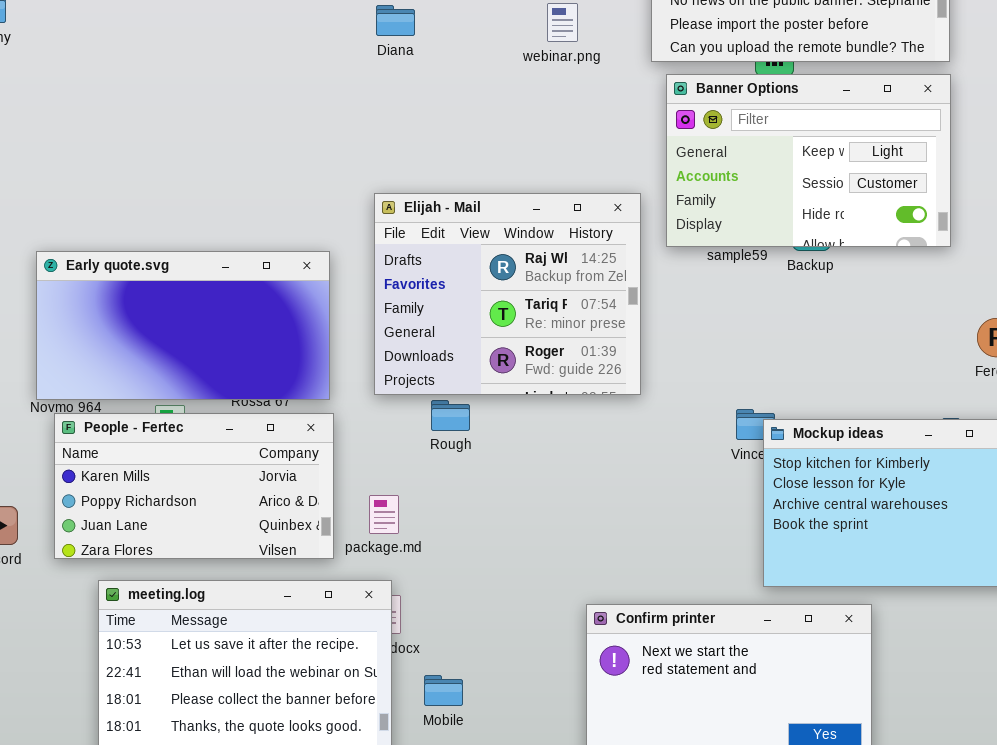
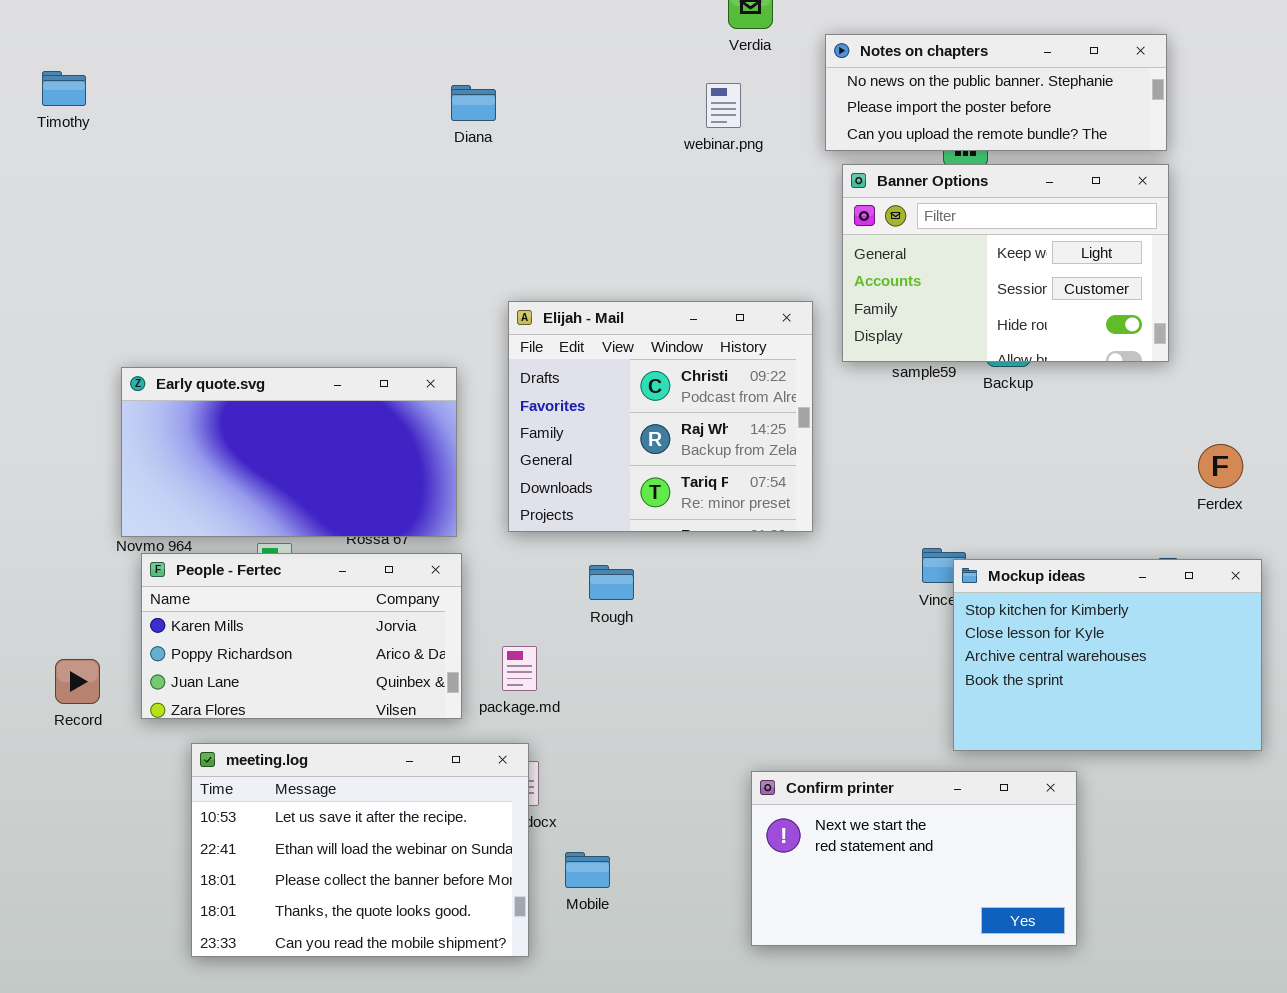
Diana: [376,5,415,36] -> [451,85,496,121], moved
Elijah - Mail: [374,193,641,395] -> [508,301,813,532], scrolled up 1 row
Rough: [431,400,470,431] -> [589,565,634,600], moved

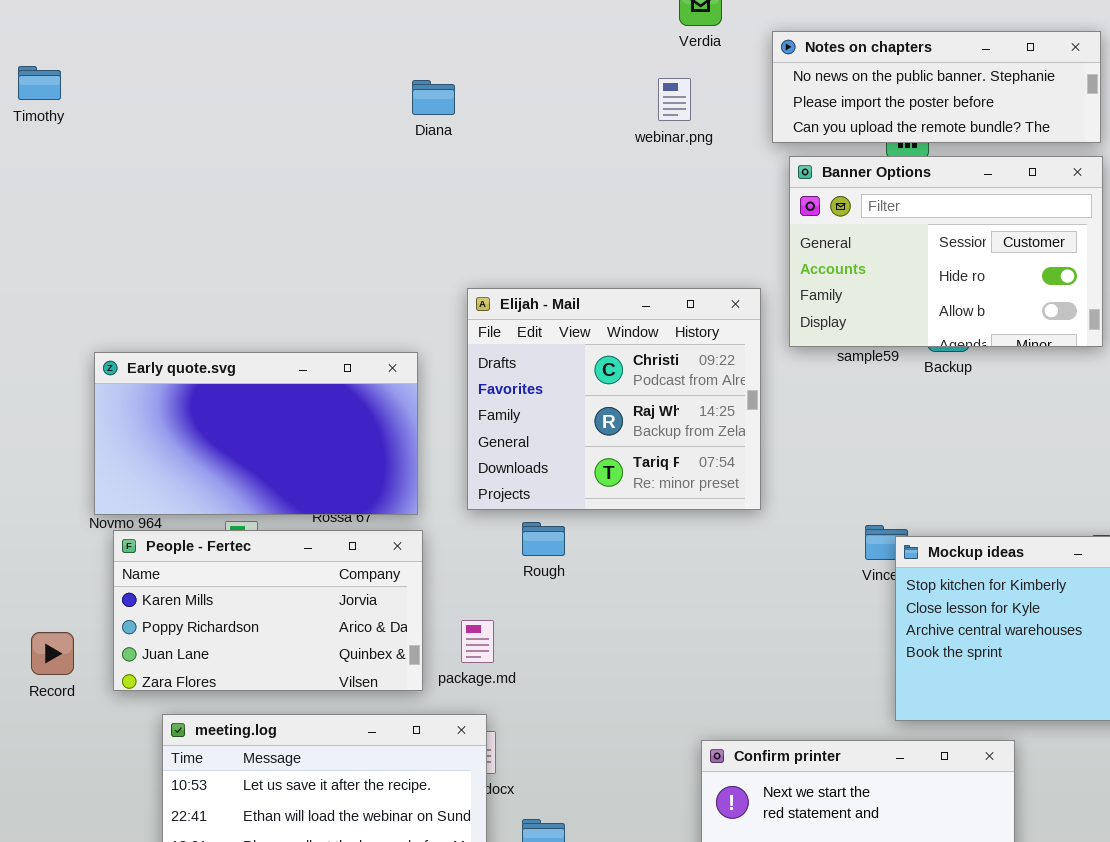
Banner Options: [842,164,1169,362] -> [789,156,1103,347], scrolled down 1 row
Rough: [589,565,634,600] -> [522,522,565,556], moved

